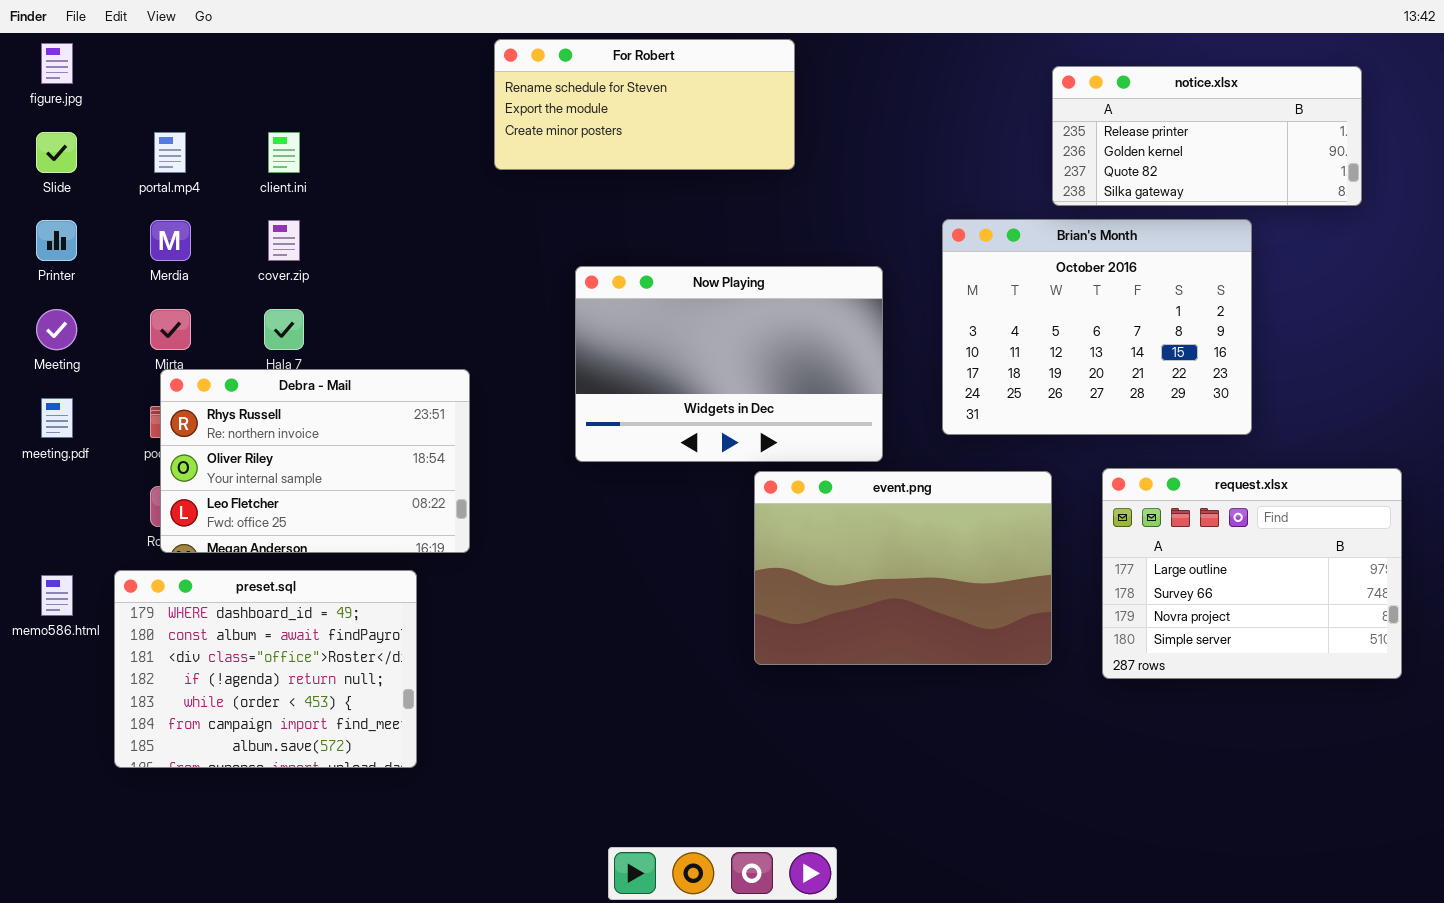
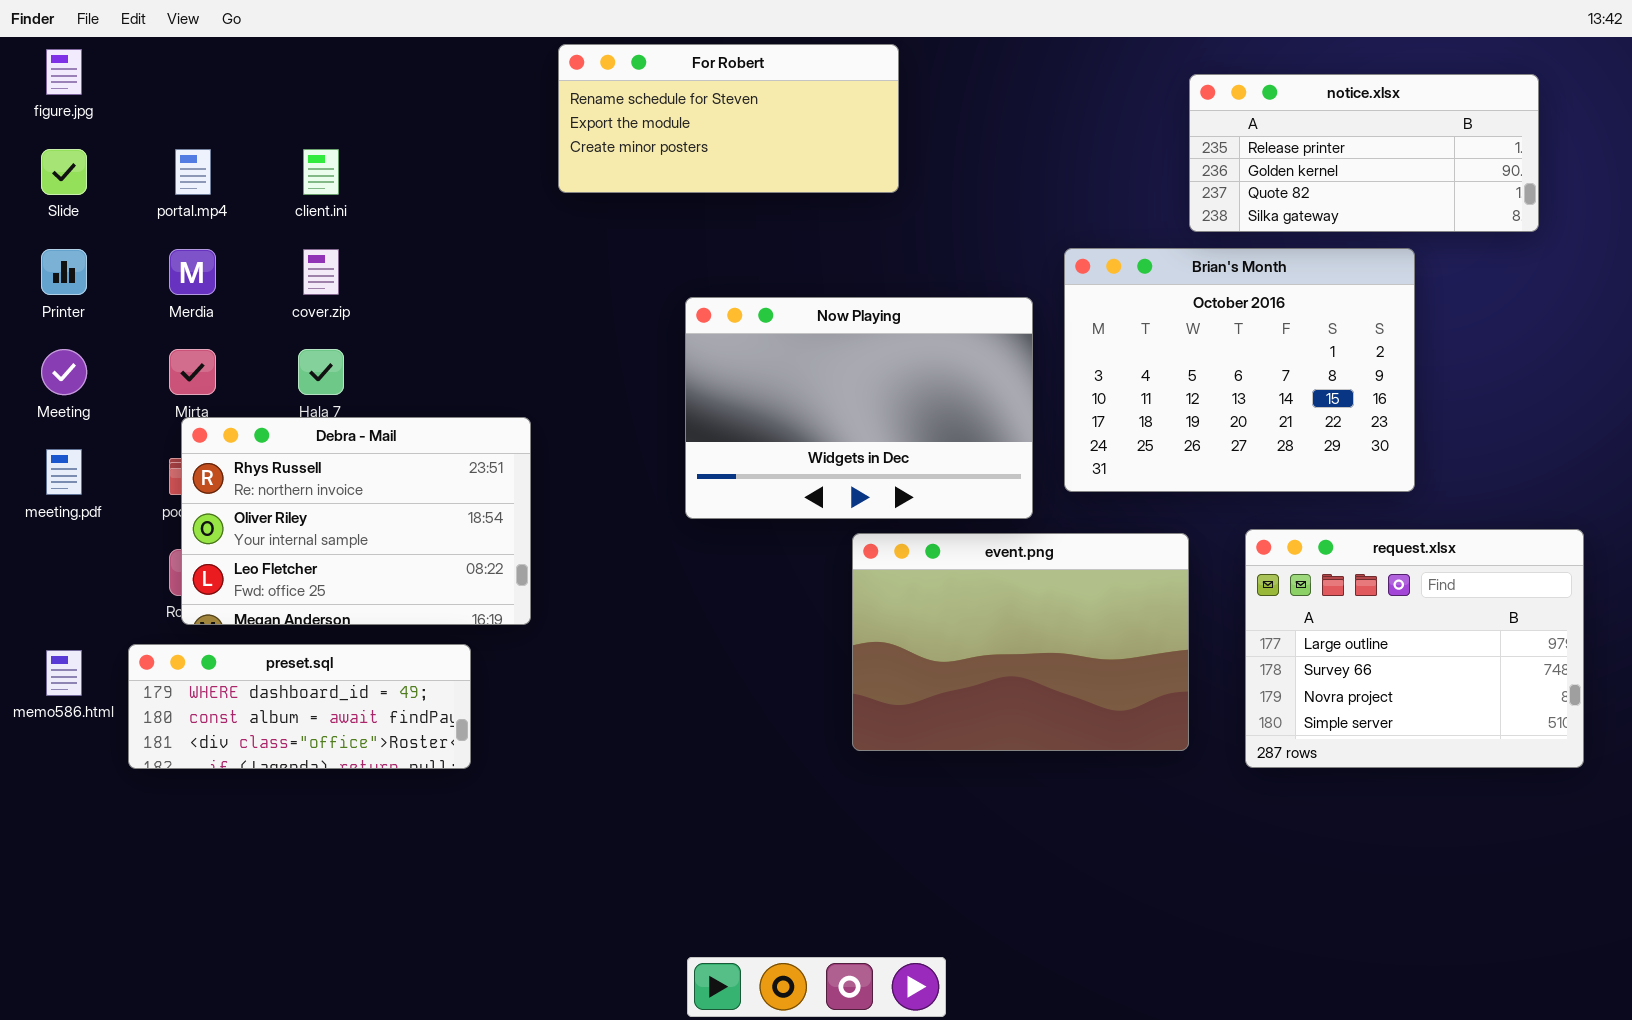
Now Playing: [575,266,883,462] -> [685,297,1033,519], moved
preset.sql: [114,570,417,768] -> [128,644,471,769], resized

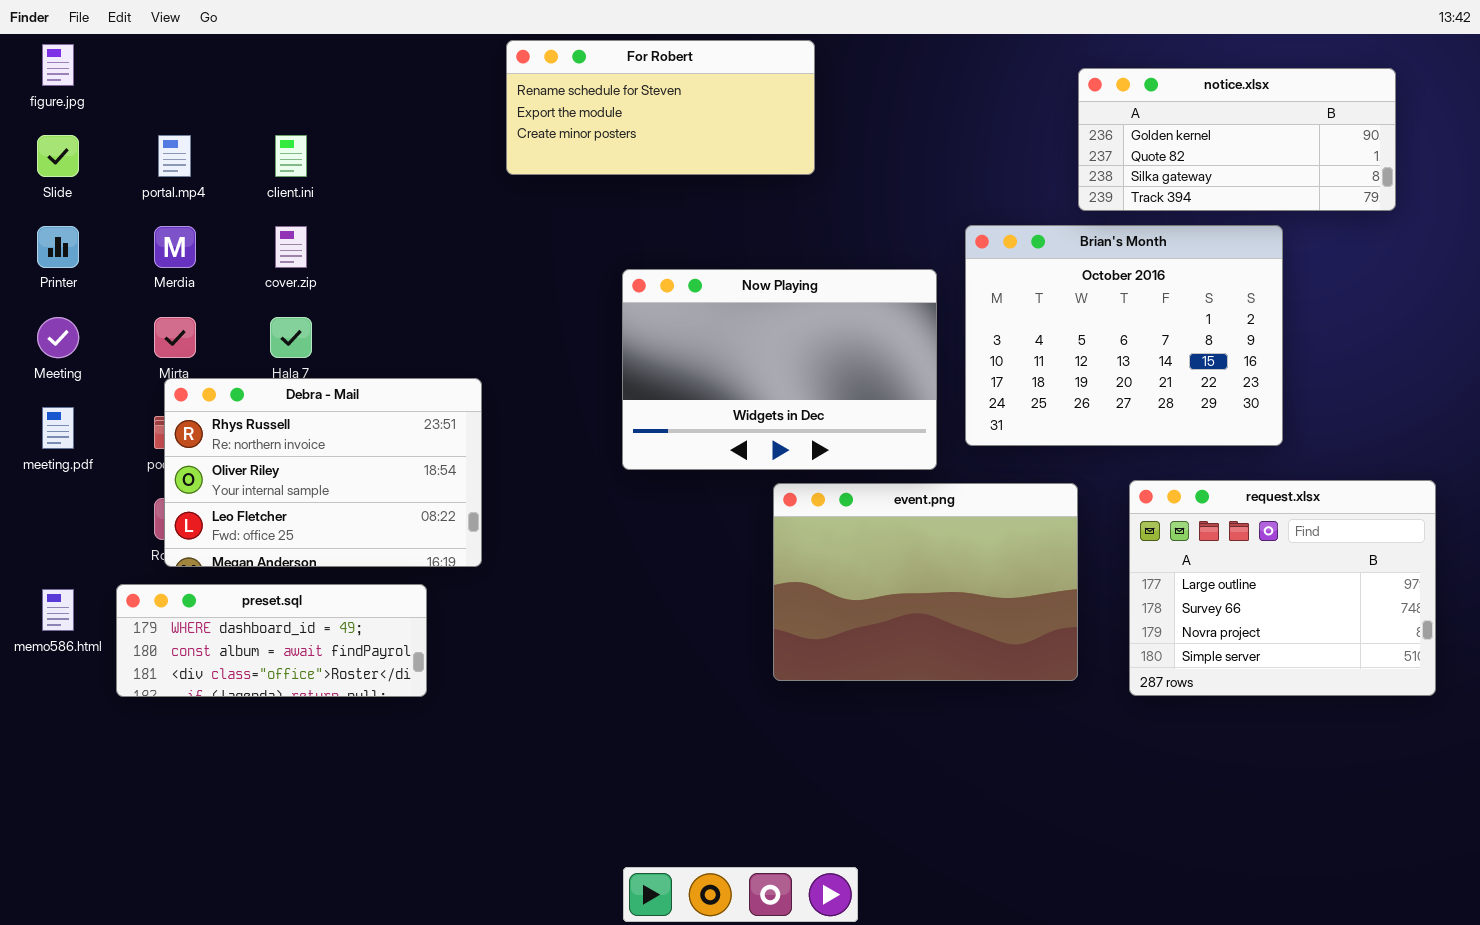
notice.xlsx: [1189,74,1539,232] -> [1078,68,1396,211], scrolled down 1 row

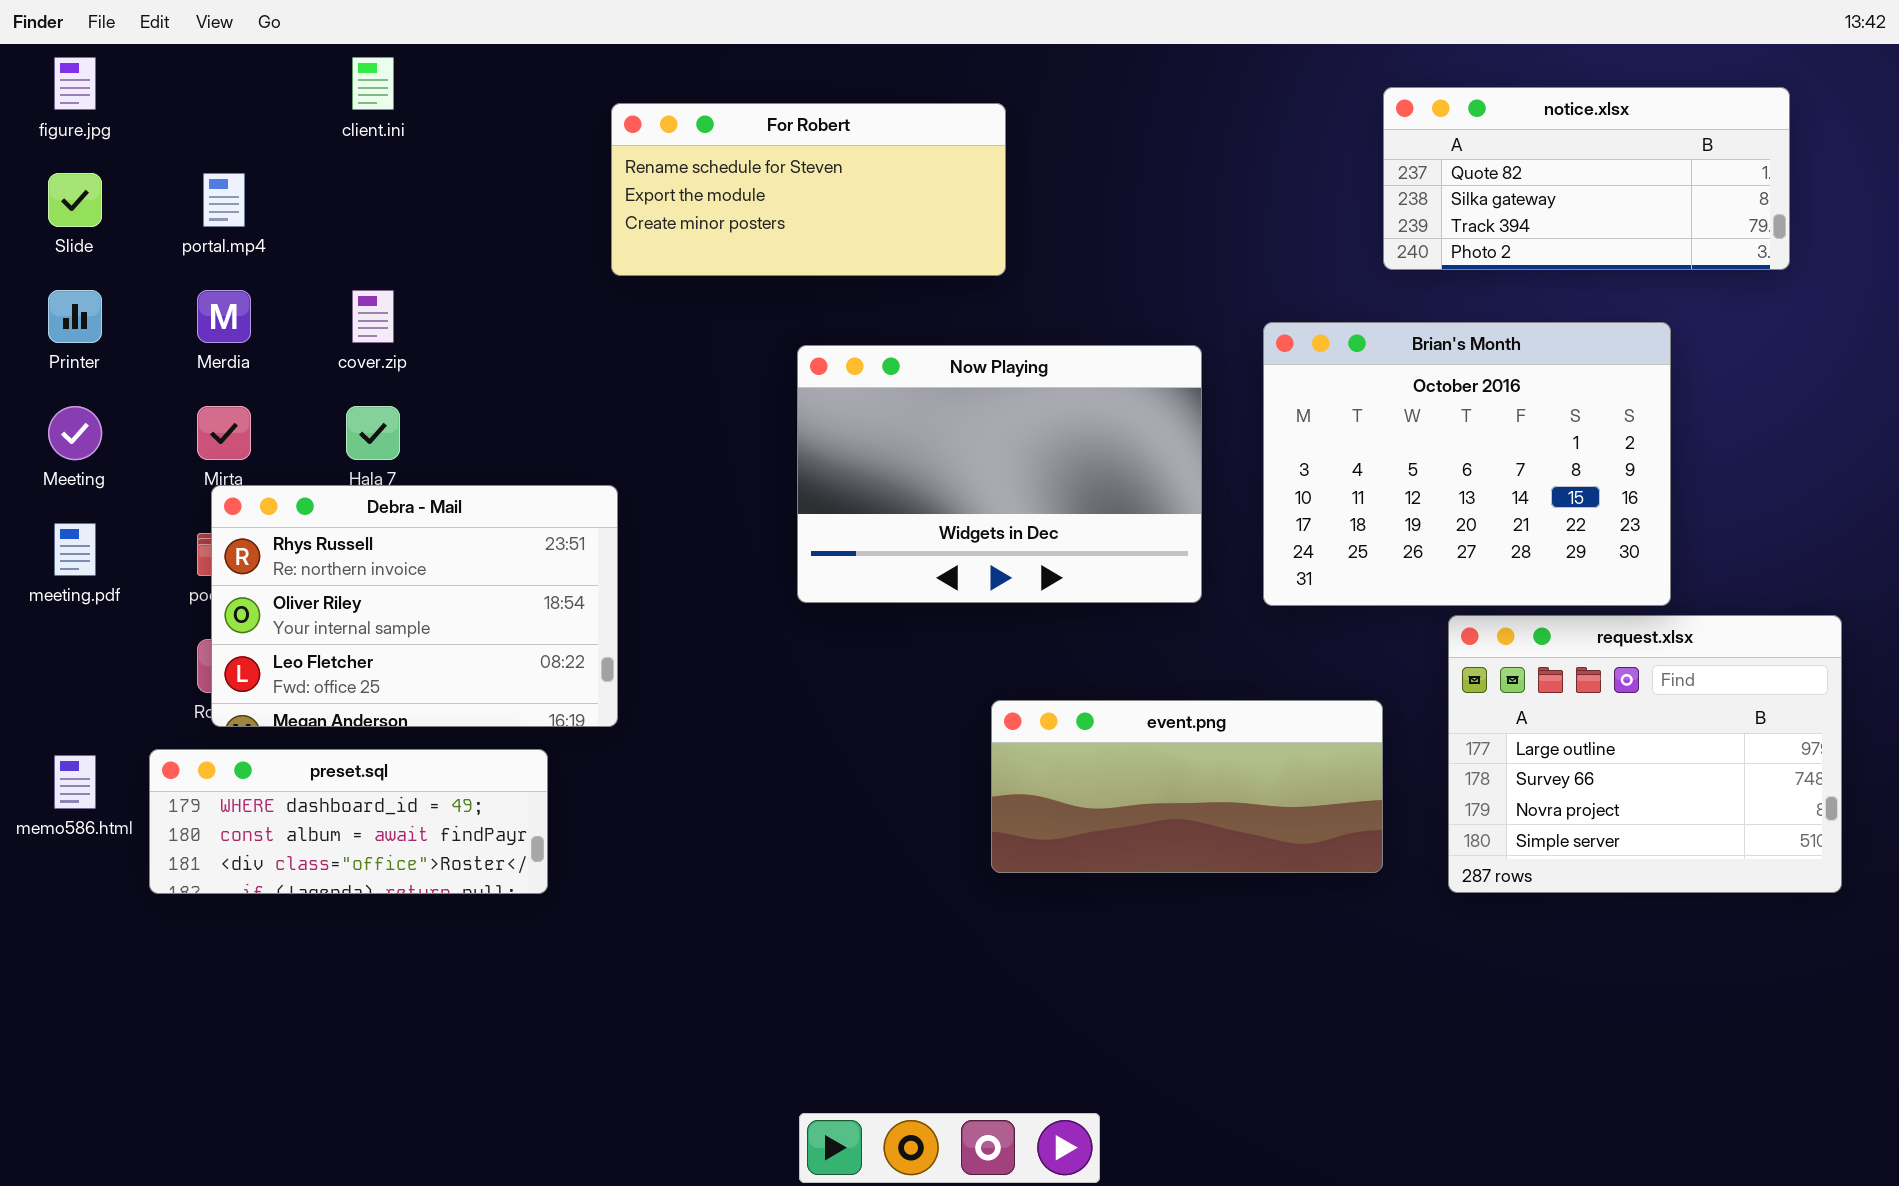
For Robert: [506,40,815,175] -> [611,103,1006,276], moved
notice.xlsx: [1078,68,1396,211] -> [1383,87,1790,270], scrolled down 1 row
client.ini: [275,135,307,177] -> [352,57,394,110], moved
Brian's Month: [965,225,1283,446] -> [1263,322,1671,606], moved
event.png: [773,483,1078,681] -> [991,700,1383,873], resized

